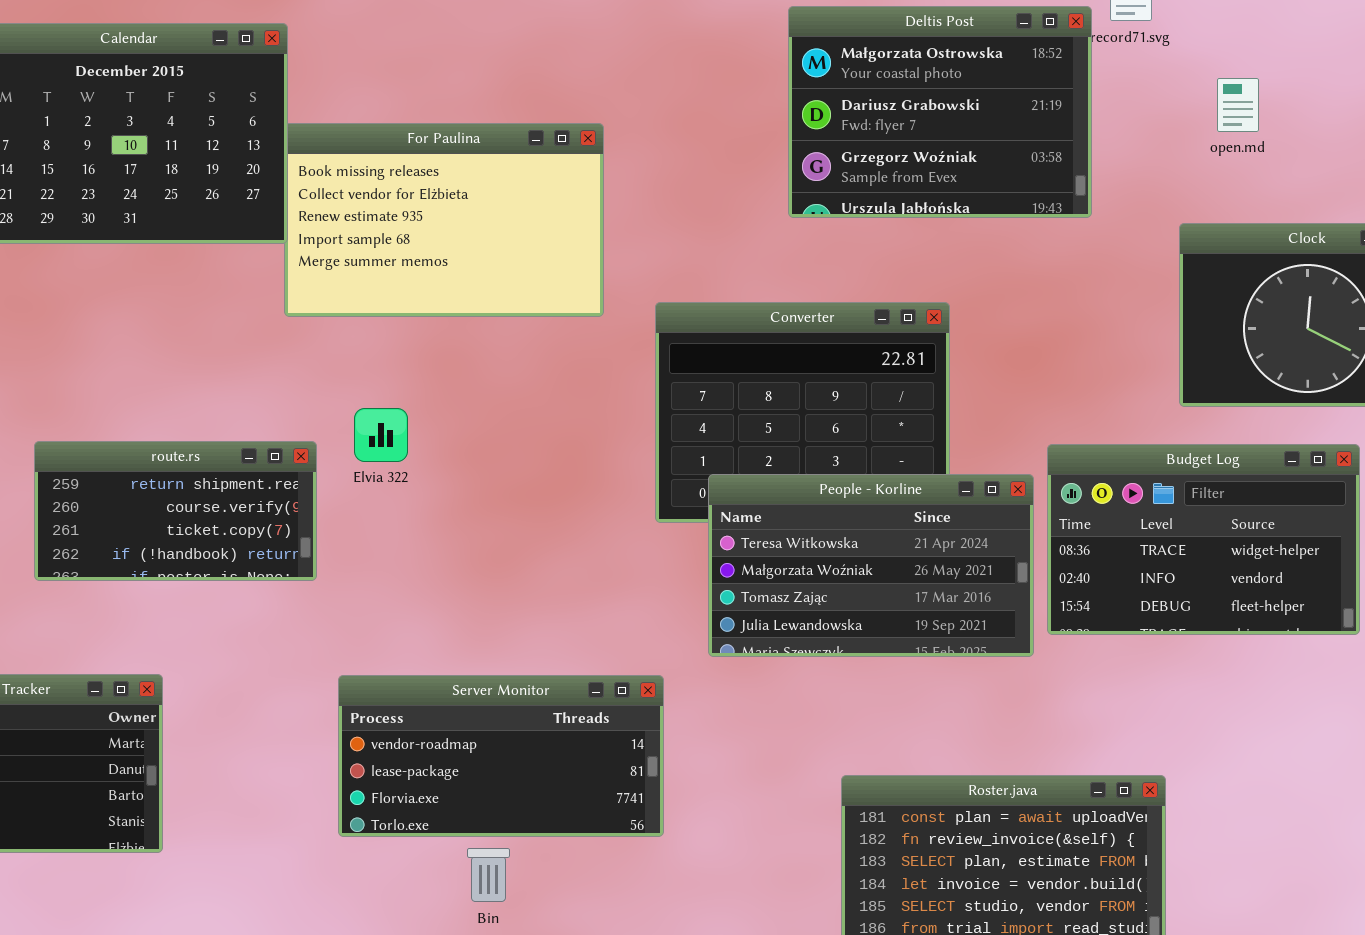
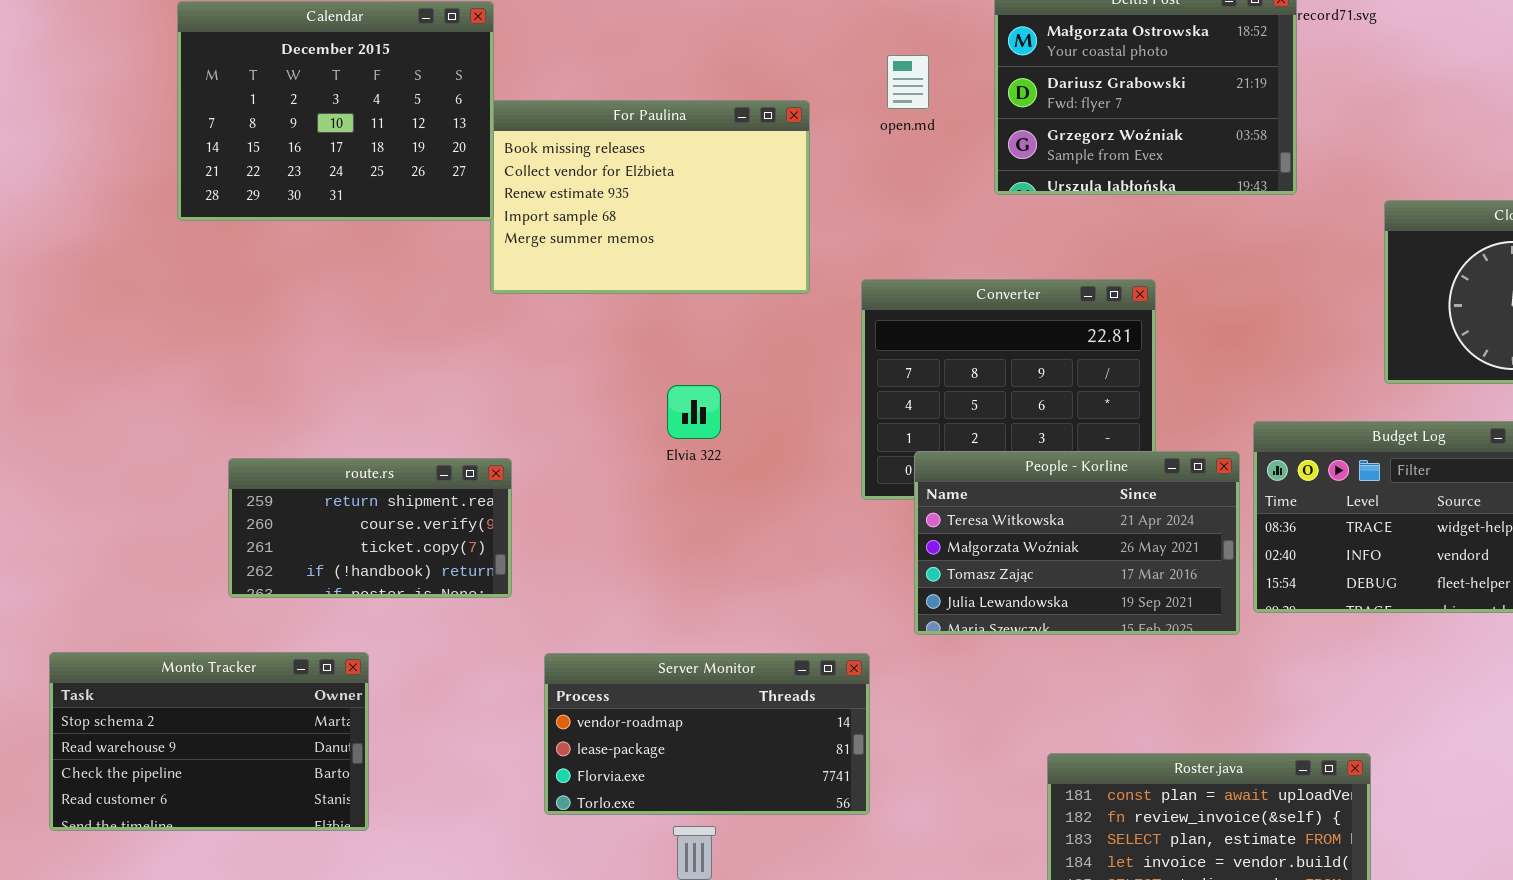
open.md: [1217,78,1259,132] -> [887,55,929,109], moved
Elvia 322: [354,408,408,462] -> [667,385,721,439], moved
route.rs: [34,441,317,581] -> [228,458,512,598], moved

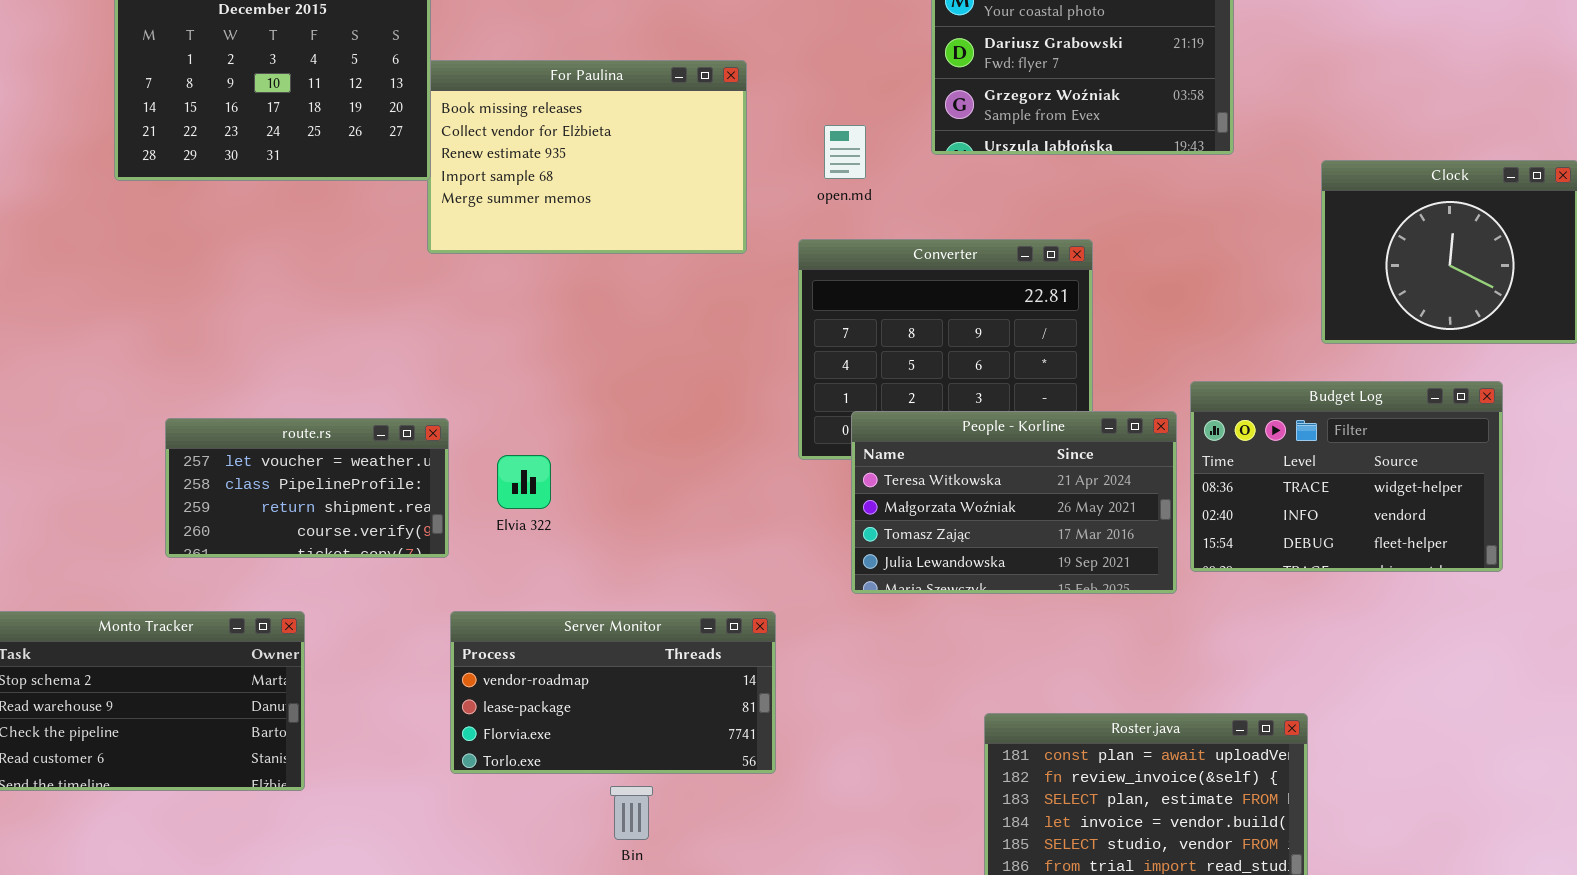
open.md: [887,55,929,109] -> [824,125,866,179], moved
Elvia 322: [667,385,721,439] -> [497,455,551,509], moved
route.rs: [228,458,512,598] -> [165,418,449,558], scrolled up 2 rows
Server Monitor: [544,653,870,815] -> [450,611,776,774], moved

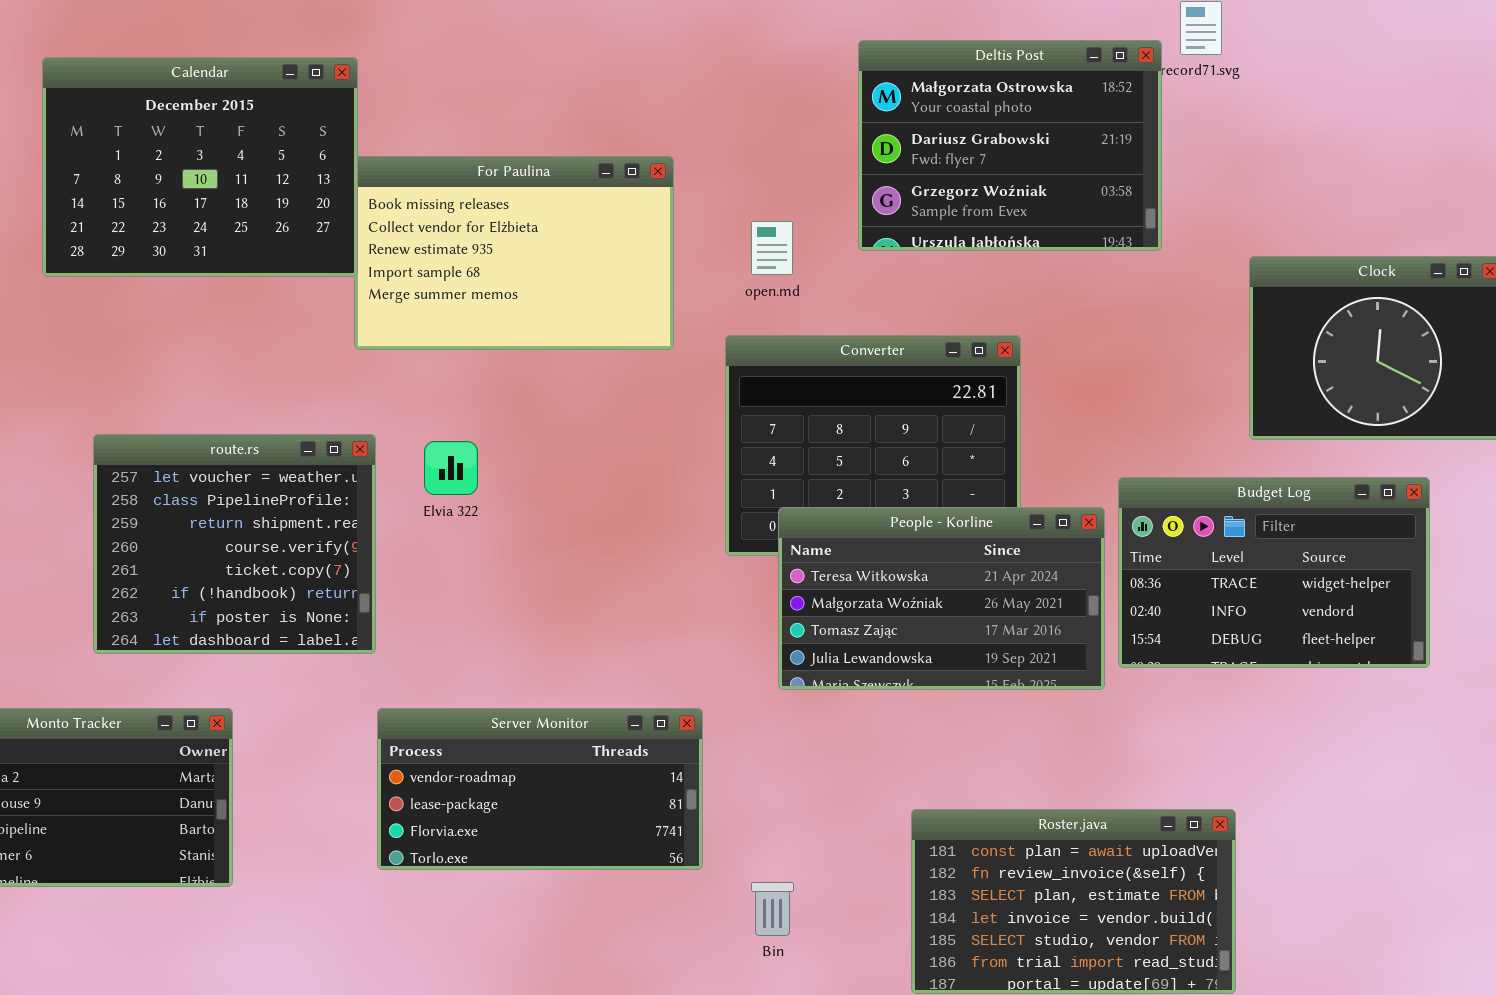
route.rs: [165,418,449,558] -> [93,434,376,654], resized
Elvia 322: [497,455,551,509] -> [424,441,478,495], moved
Bin: [610,786,653,840] -> [751,882,794,936], moved

